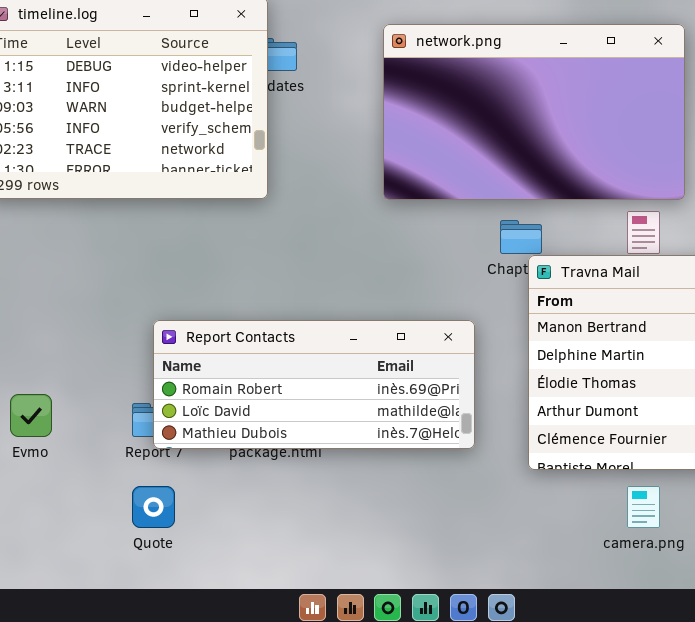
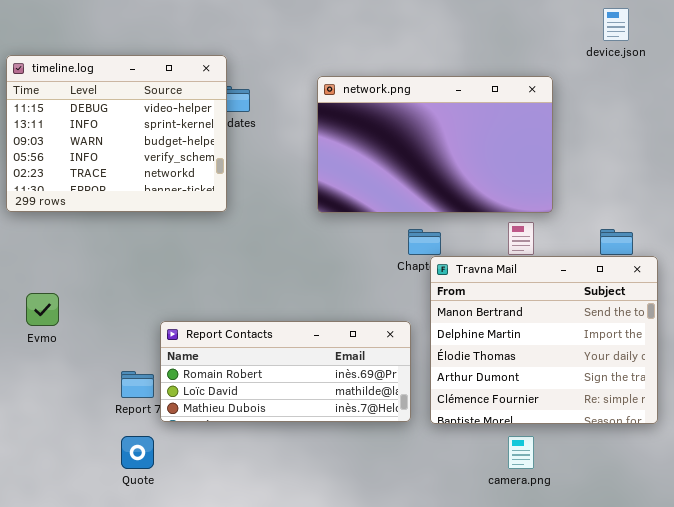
Report Contacts: [153,320,475,449] -> [160,321,411,422], moved
Evmo: [10,394,52,437] -> [26,293,59,326], moved

